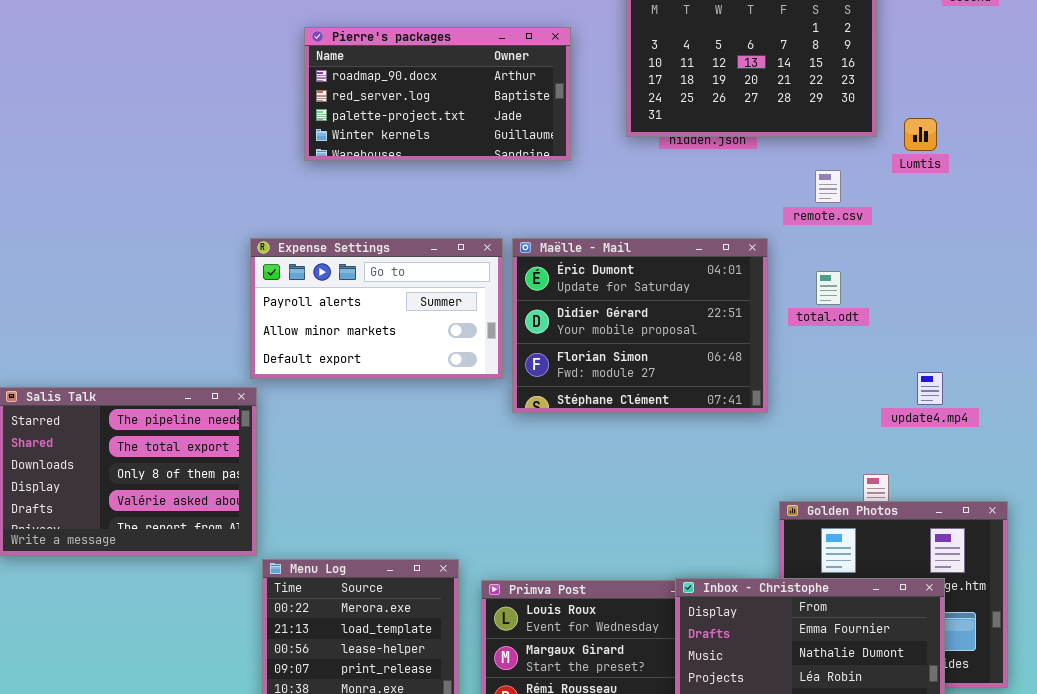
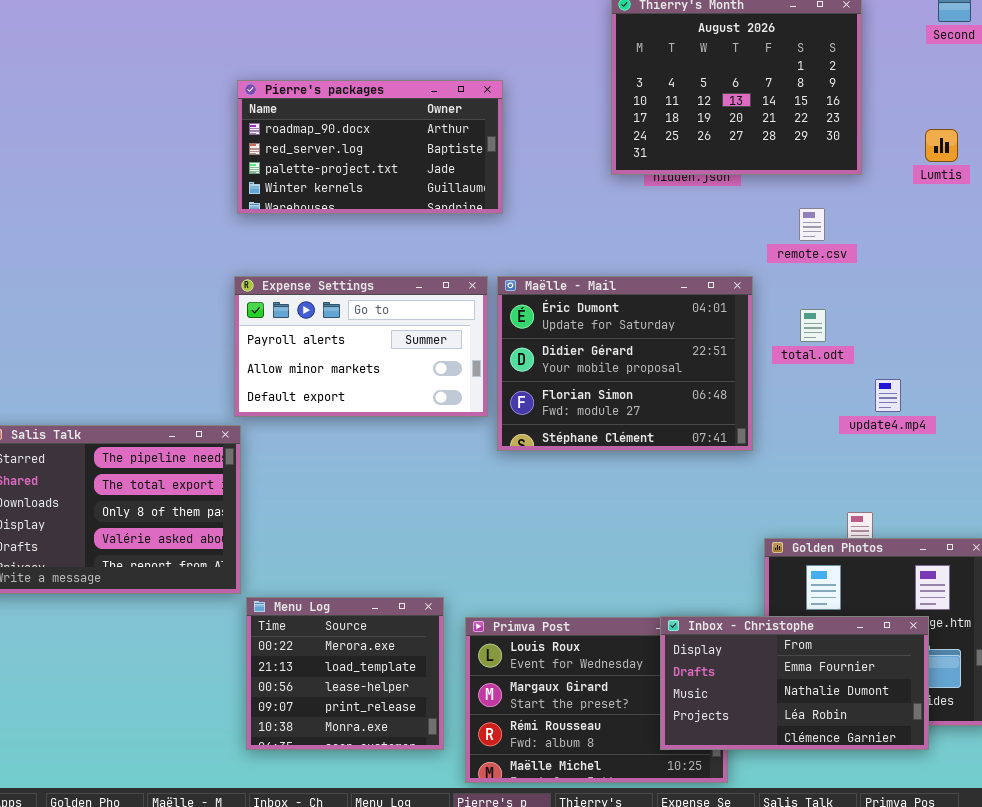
Pierre's packages: [304,27,571,161] -> [237,80,503,214], moved
Lumtis: [904,118,937,151] -> [925,129,958,162], moved
update4.mp4: [917,372,943,405] -> [875,379,901,412], moved

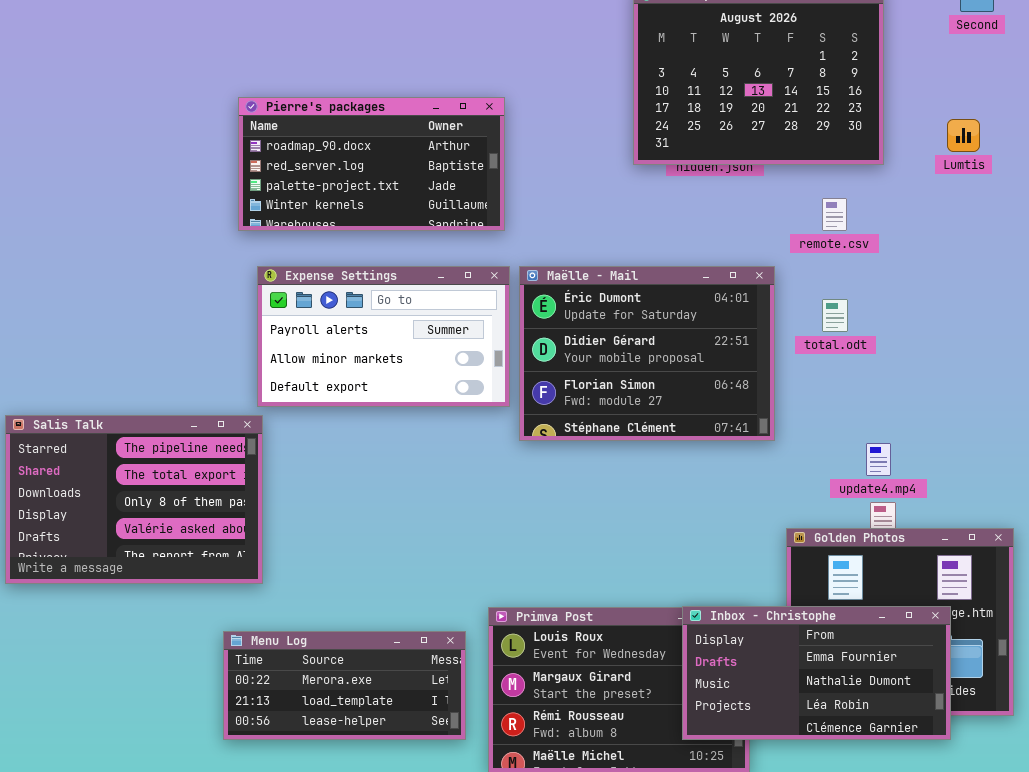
Pierre's packages: [237,80,503,214] -> [238,97,505,231], moved
update4.mp4: [875,379,901,412] -> [866,443,891,476], moved
Menu Log: [246,597,444,750] -> [223,631,466,740], resized

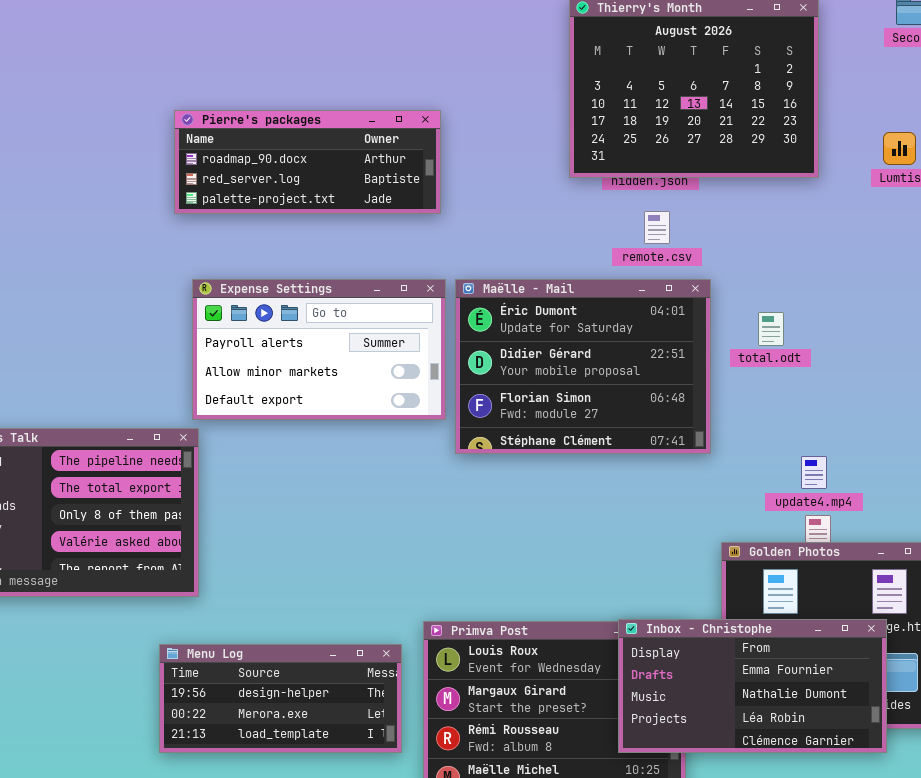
Pierre's packages: [238,97,505,231] -> [174,110,441,214], resized
remote.csv: [822,198,847,231] -> [644,211,670,244], moved
Menu Log: [223,631,466,740] -> [159,644,402,753], scrolled up 1 row

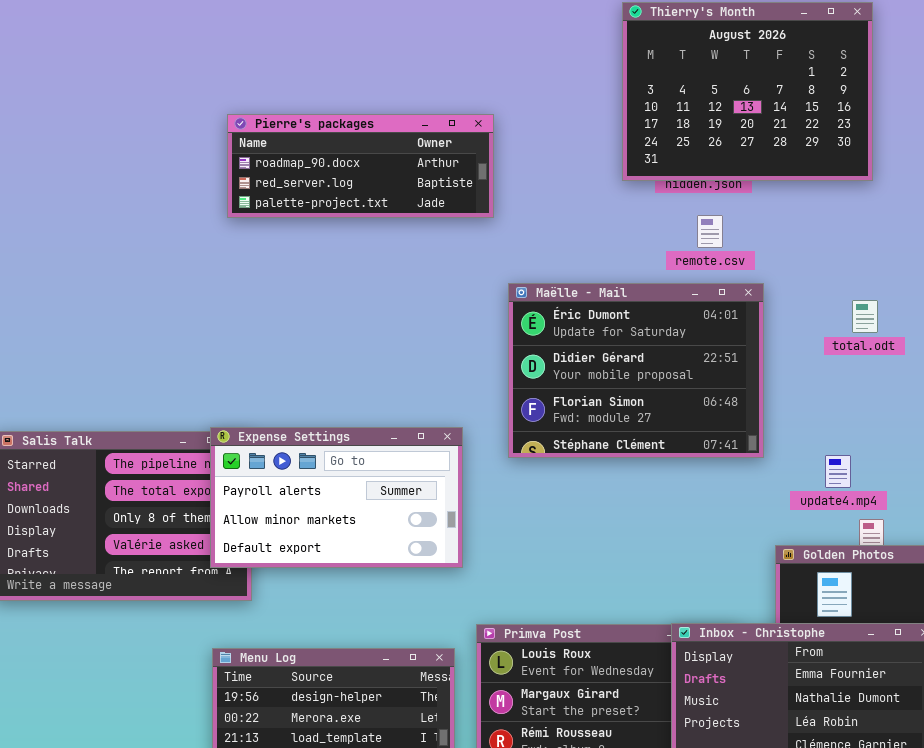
Expense Settings: [192,279,446,420] -> [210,427,463,568], moved
total.odt: [758,312,784,346] -> [852,300,878,333], moved
update4.mp4: [801,456,827,489] -> [825,455,851,488], moved

